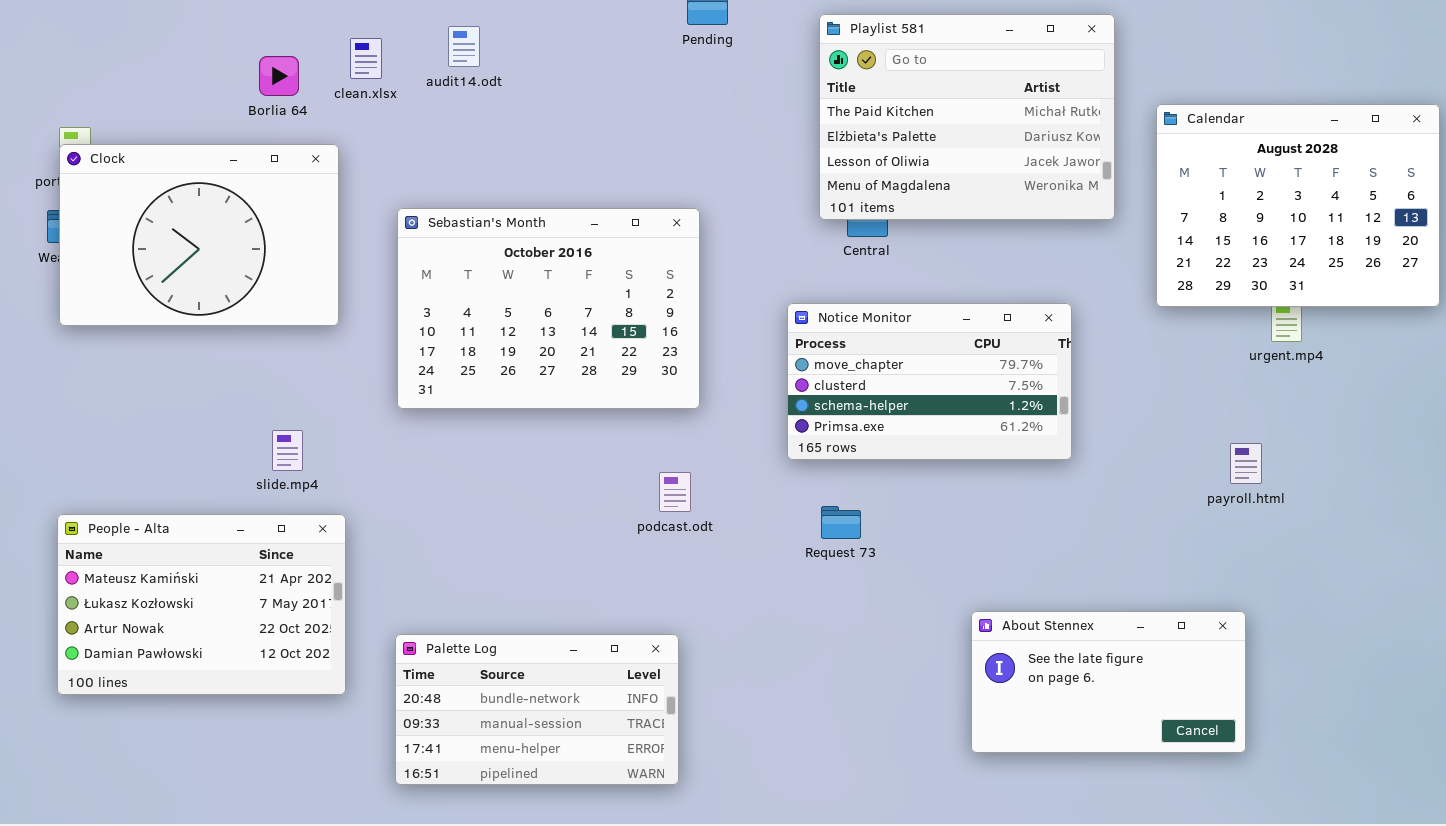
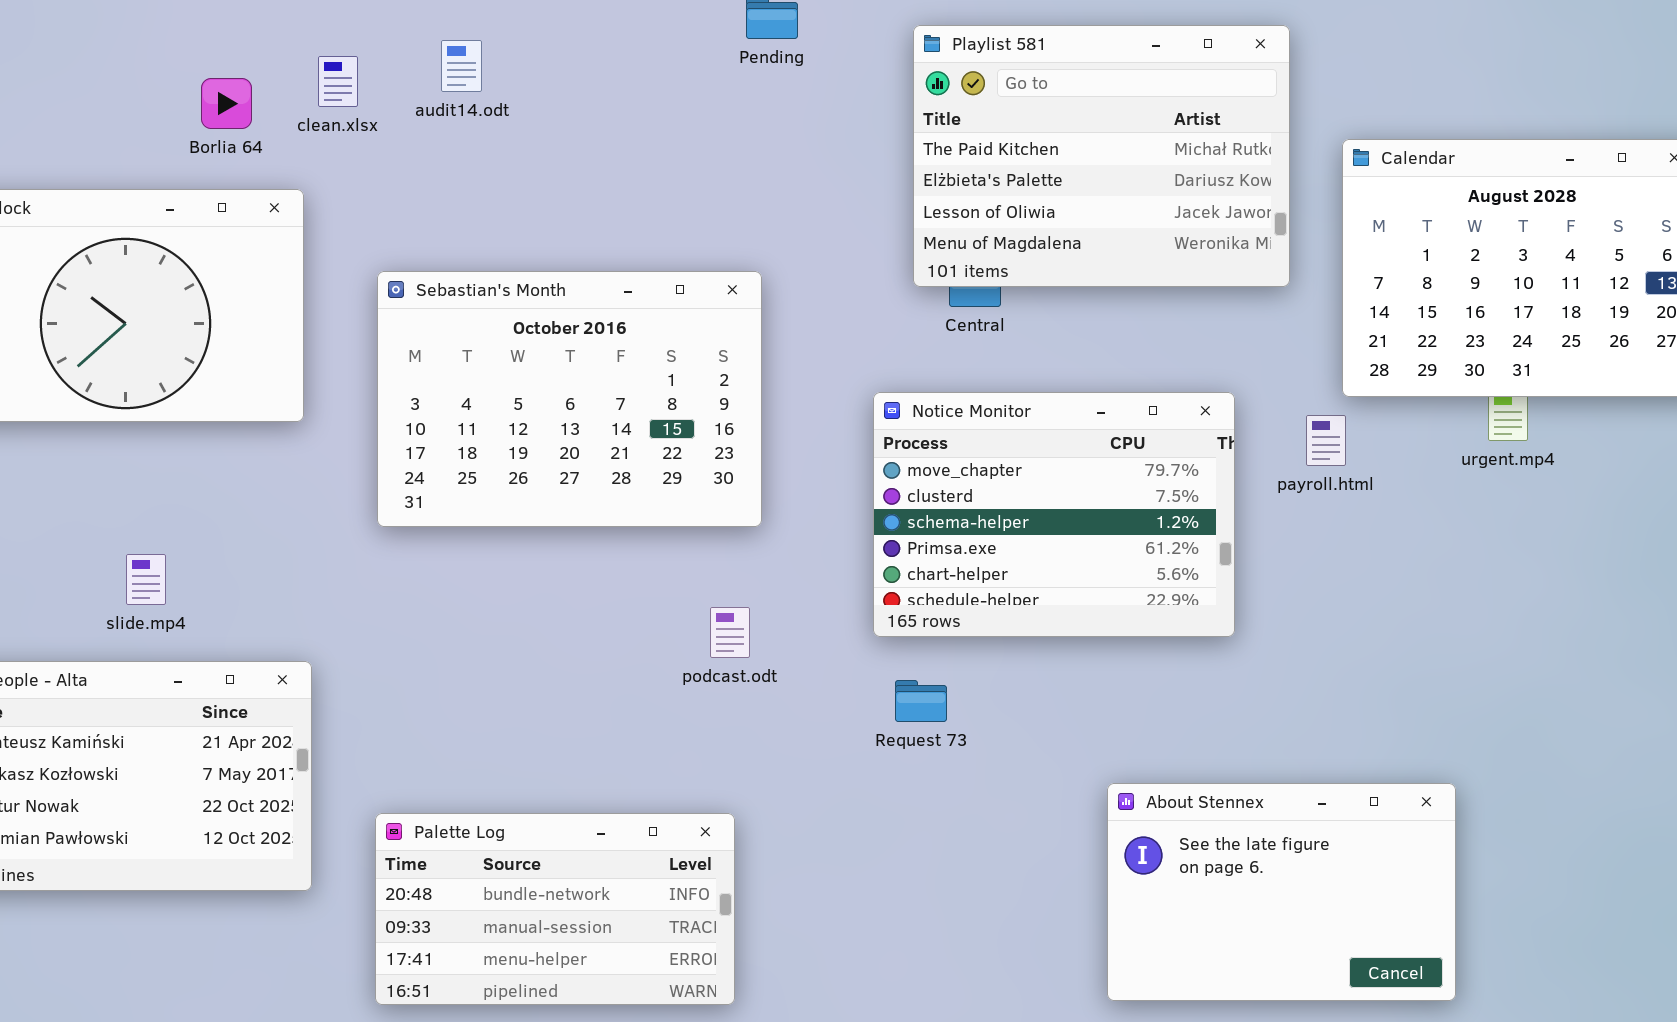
Notice Monitor: [787,303,1072,460] -> [873,392,1235,637], resized
slide.mp4: [272,430,303,471] -> [126,554,166,605], moved
payroll.html: [1230,443,1262,484] -> [1306,415,1346,466], moved
Request 73: [821,506,861,539] -> [895,680,947,722], moved
About Stennex: [971,611,1246,753] -> [1107,783,1456,1001], resized

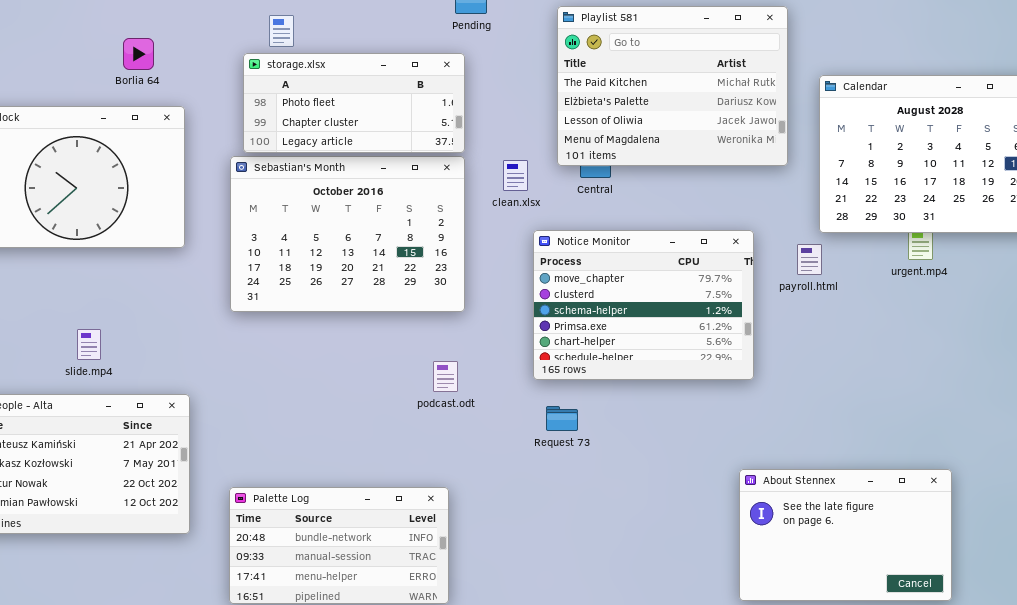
clean.xlsx: [318,56,358,107] -> [503,160,528,191], moved
storage.xlsx: none -> [243,53,465,153], opened
About Stennex: [1107,783,1456,1001] -> [739,469,952,601], moved

